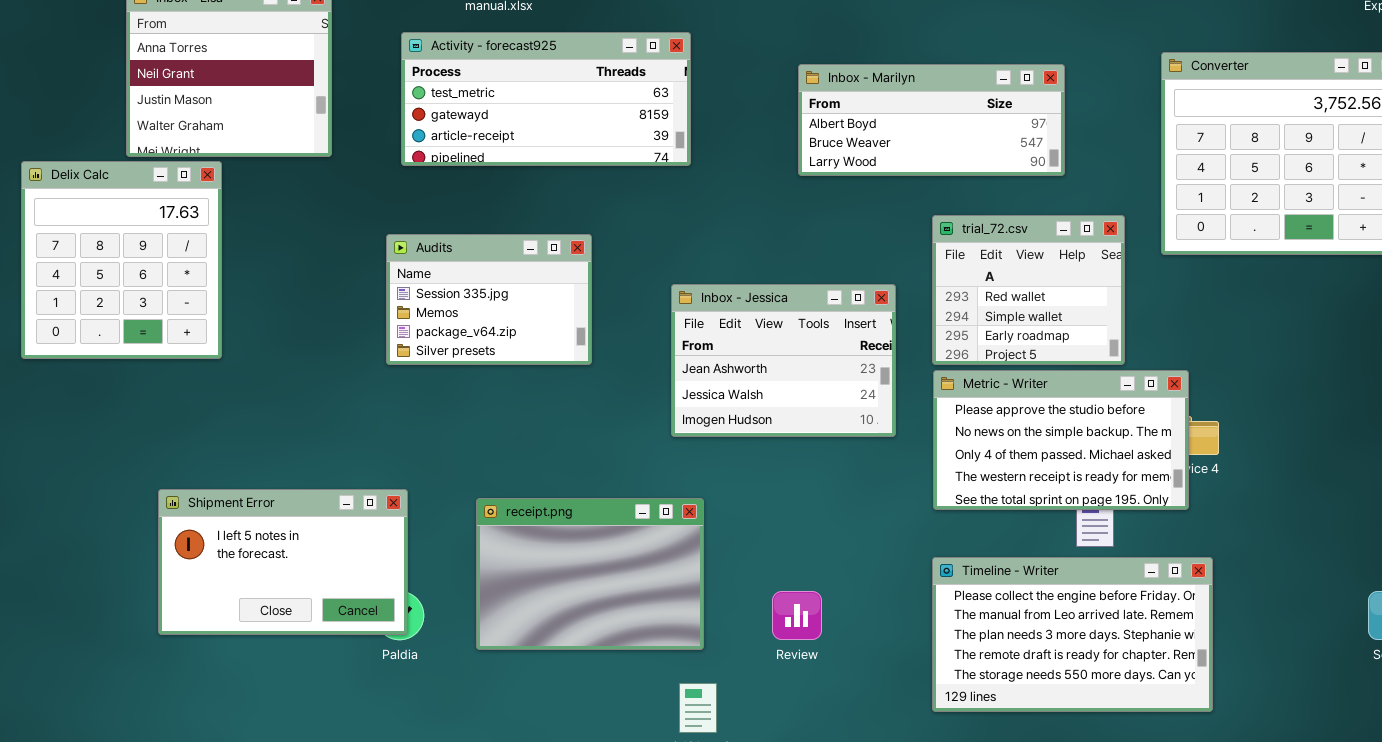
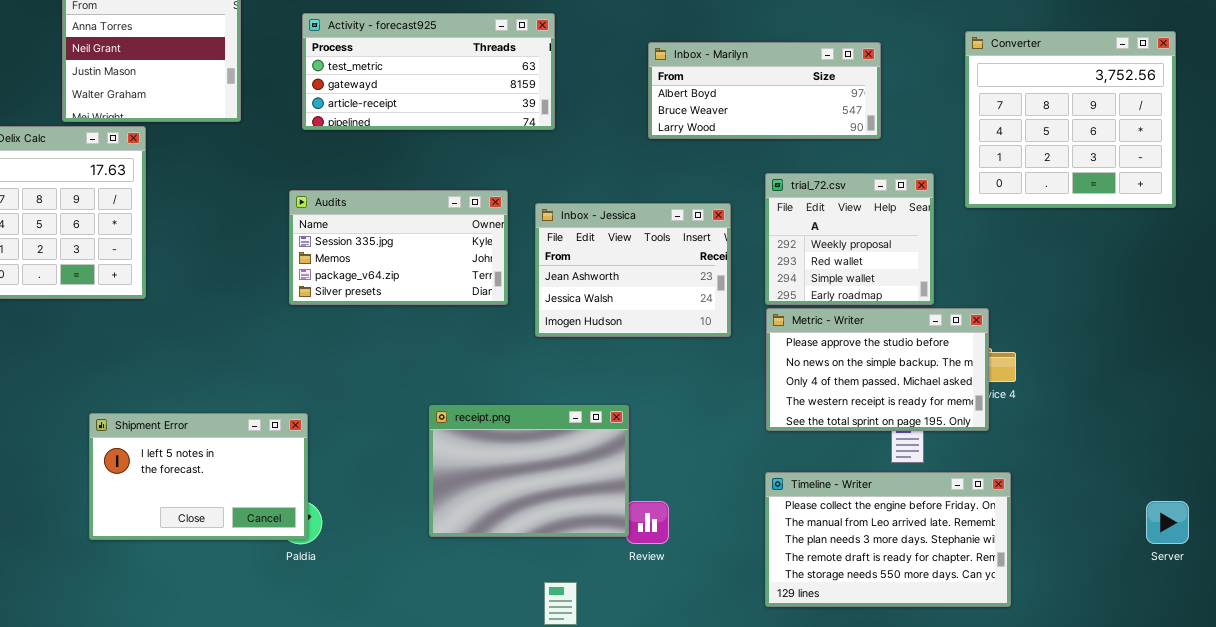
trial_72.csv: [932,215,1125,365] -> [765,173,934,305], scrolled up 1 row
Audits: [386,234,592,365] -> [289,190,508,305], resized
Inbox - Jessica: [671,284,896,437] -> [535,203,731,337], moved
receipt.png: [476,498,704,650] -> [429,405,629,537], moved

